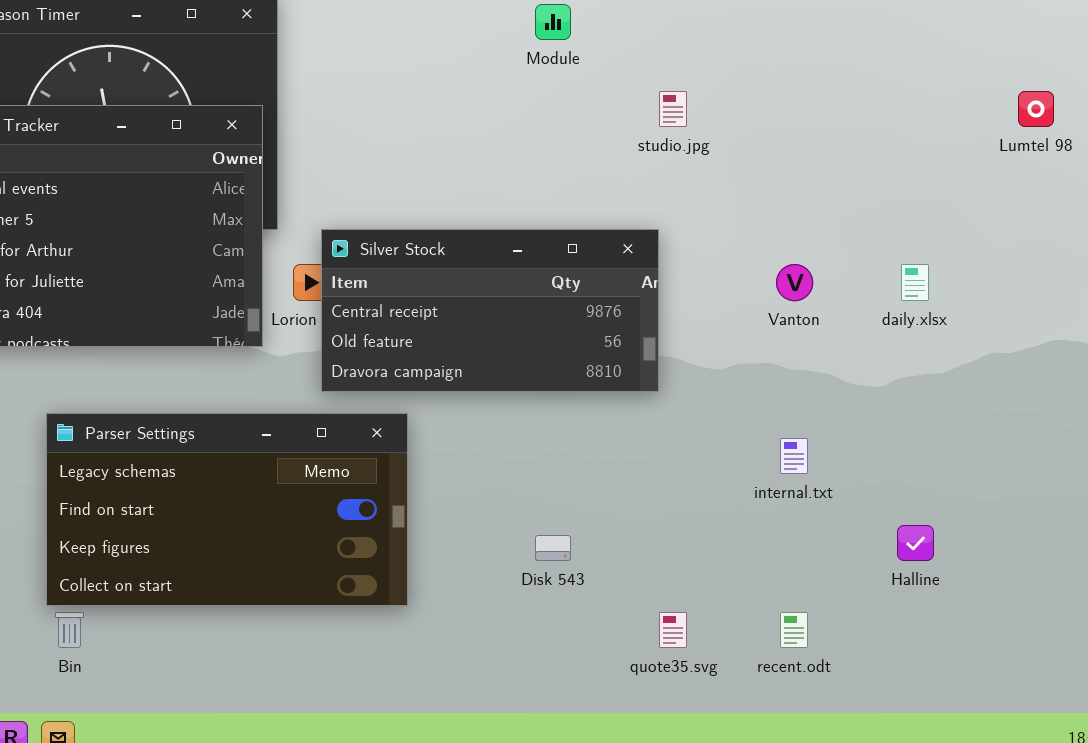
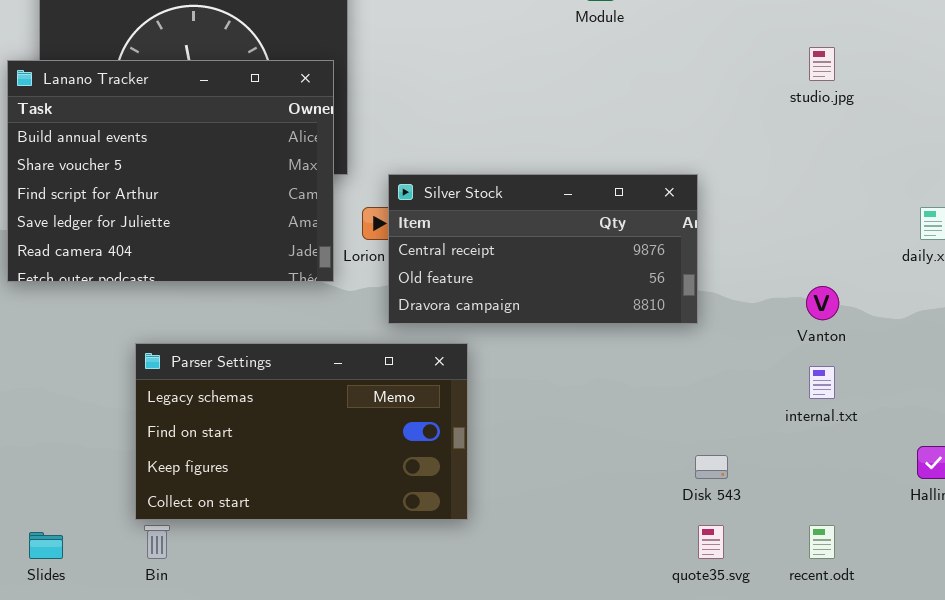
studio.jpg: [659,91,687,127] -> [809,47,835,81], moved
Vanton: [776,264,813,301] -> [806,286,839,320], moved
Disk 543: [535,535,571,561] -> [695,455,728,479], moved

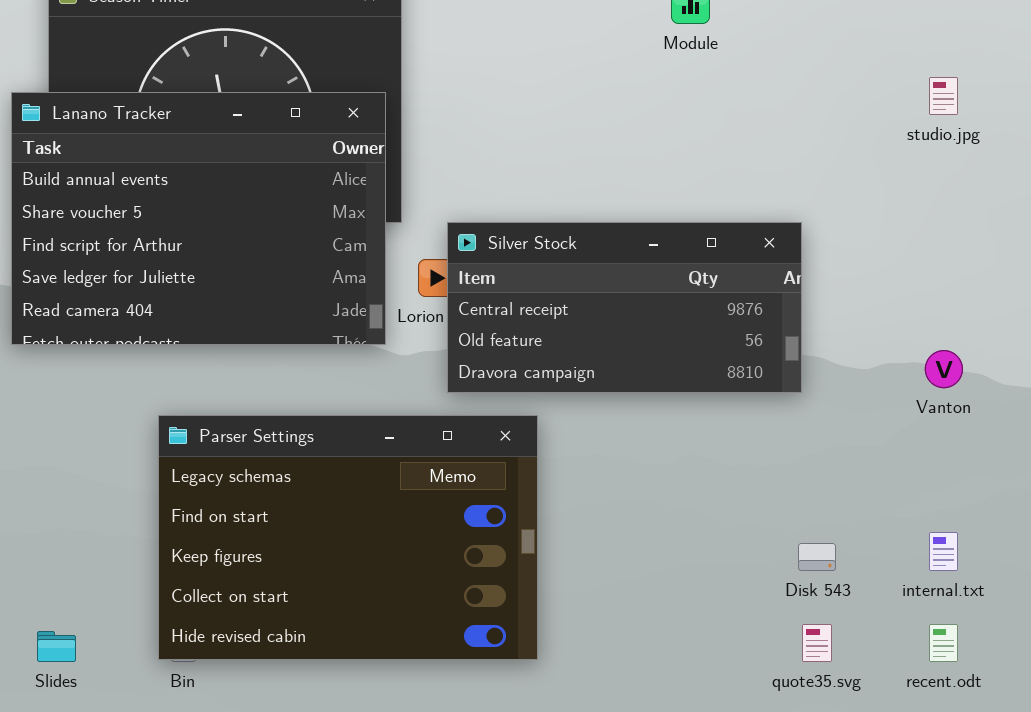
Parser Settings: [135,343,468,520] -> [158,415,538,660], resized
internal.txt: [809,366,835,399] -> [929,532,958,571], moved

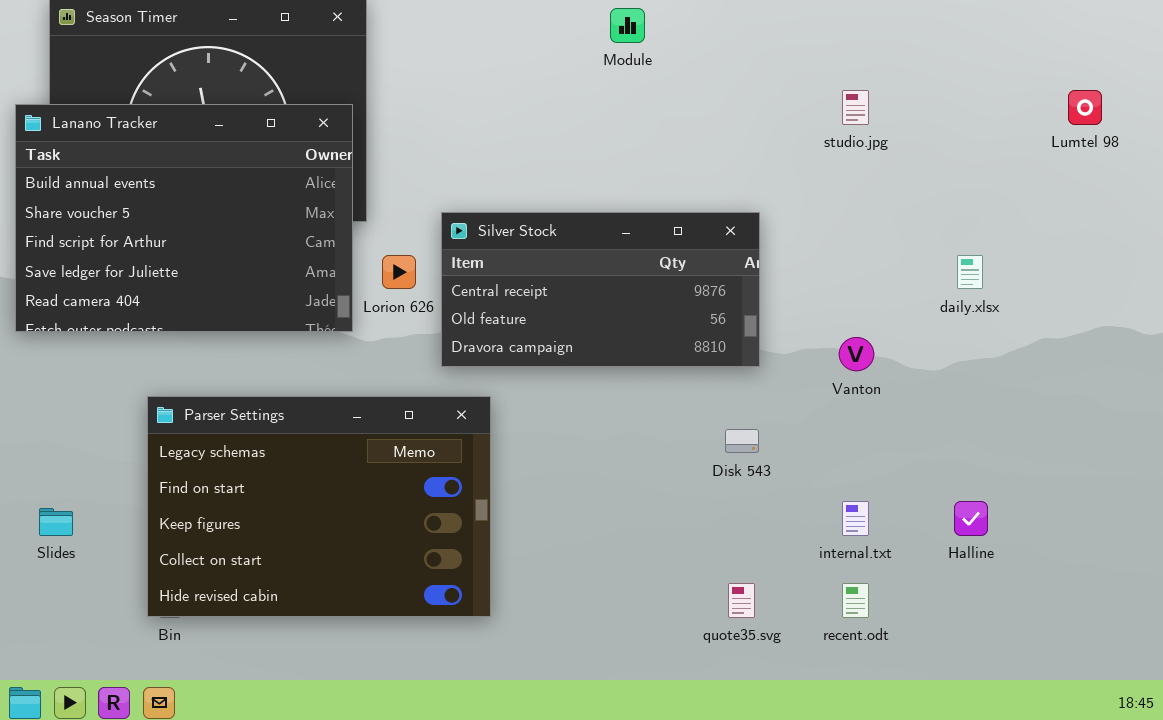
Silver Stock: [447,222,802,393] -> [441,212,760,367], moved
Disk 543: [798,543,836,571] -> [725,429,759,453], moved
Slides: [37,631,76,662] -> [39,508,73,536], moved

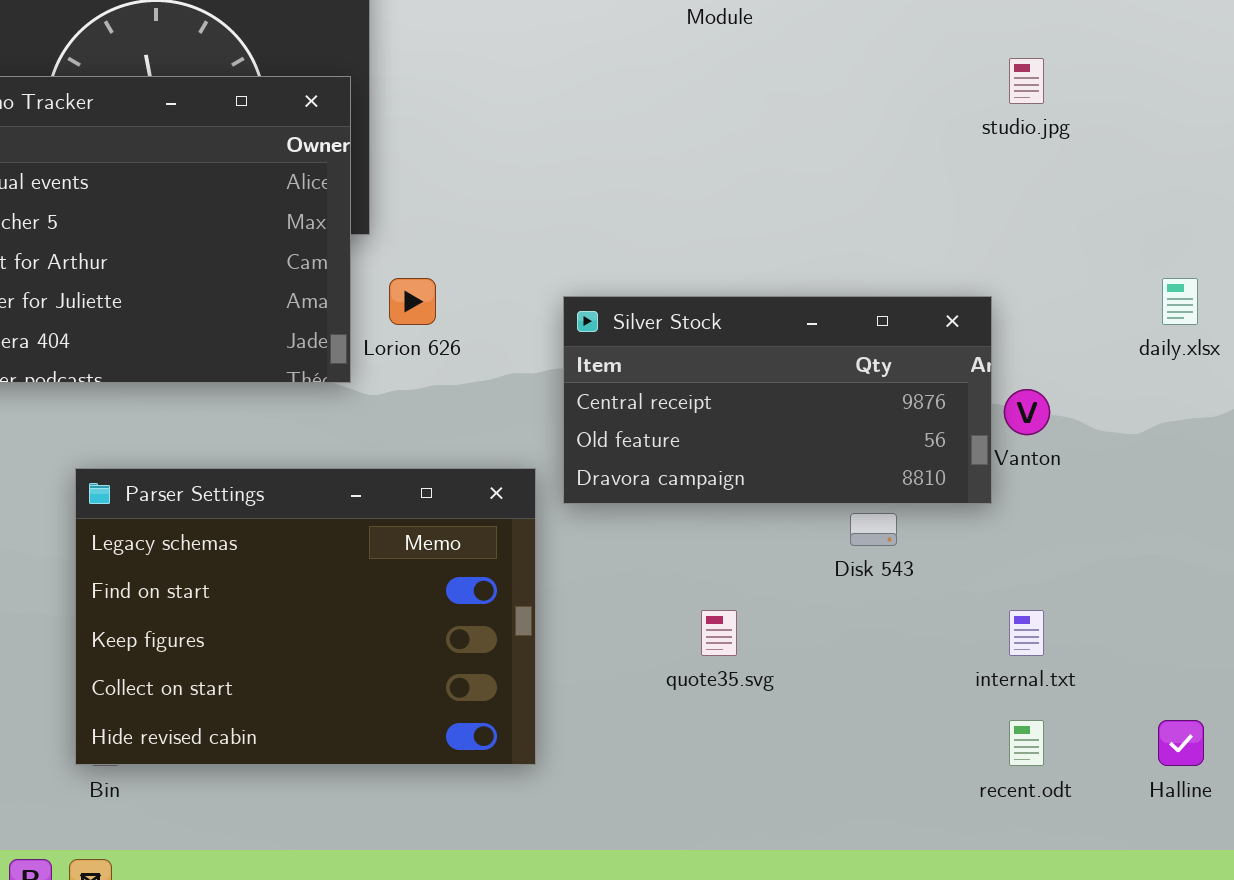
Silver Stock: [441,212,760,367] -> [563,296,992,504], moved
Halline: [954,501,988,536] -> [1158,720,1204,766], moved
quote35.svg: [728,583,755,618] -> [701,610,737,656], moved

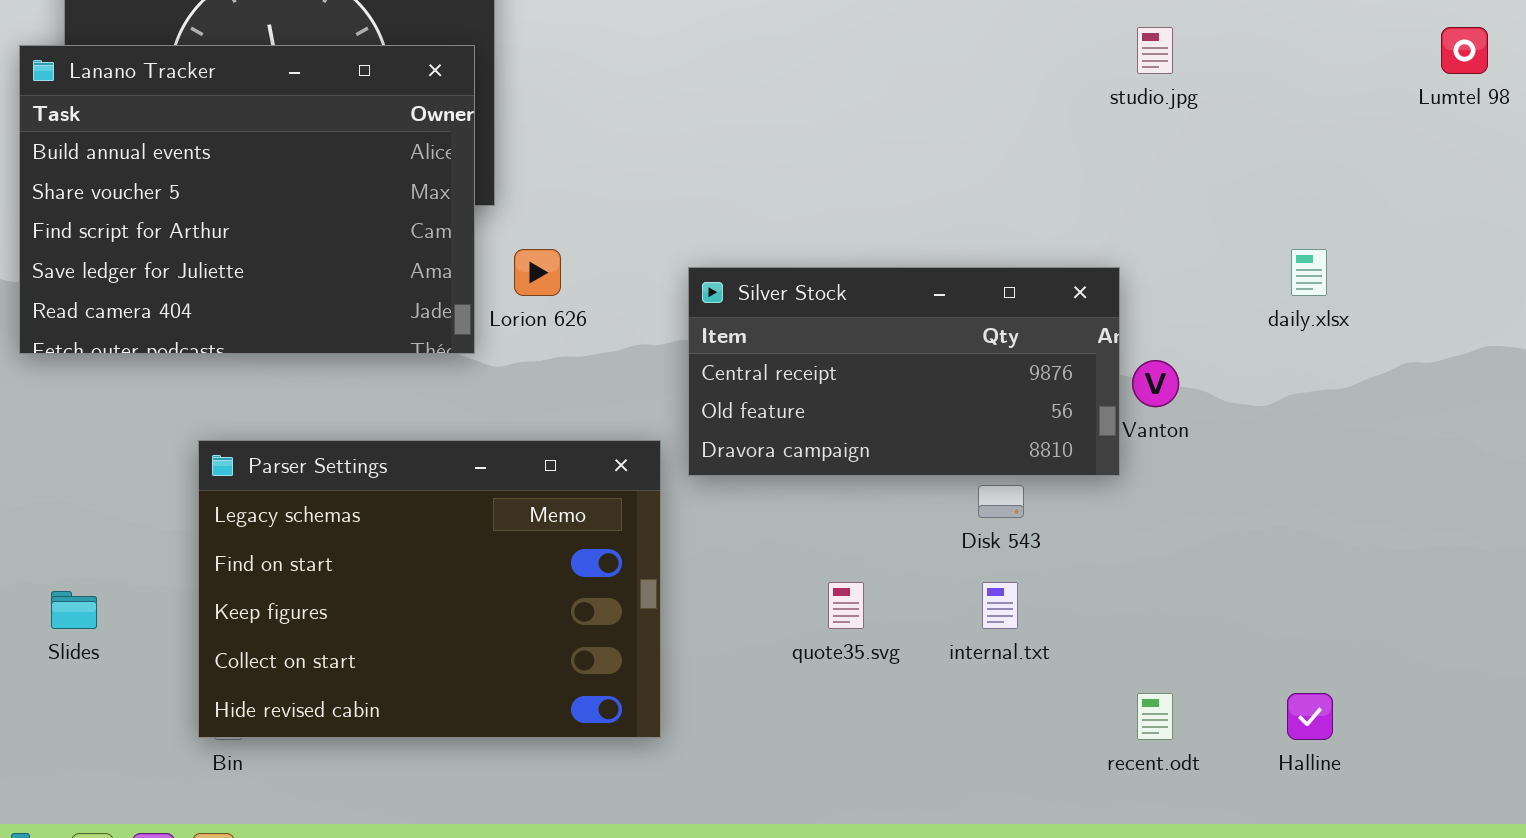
internal.txt: [1009,610,1044,656] -> [982,582,1018,629], moved

